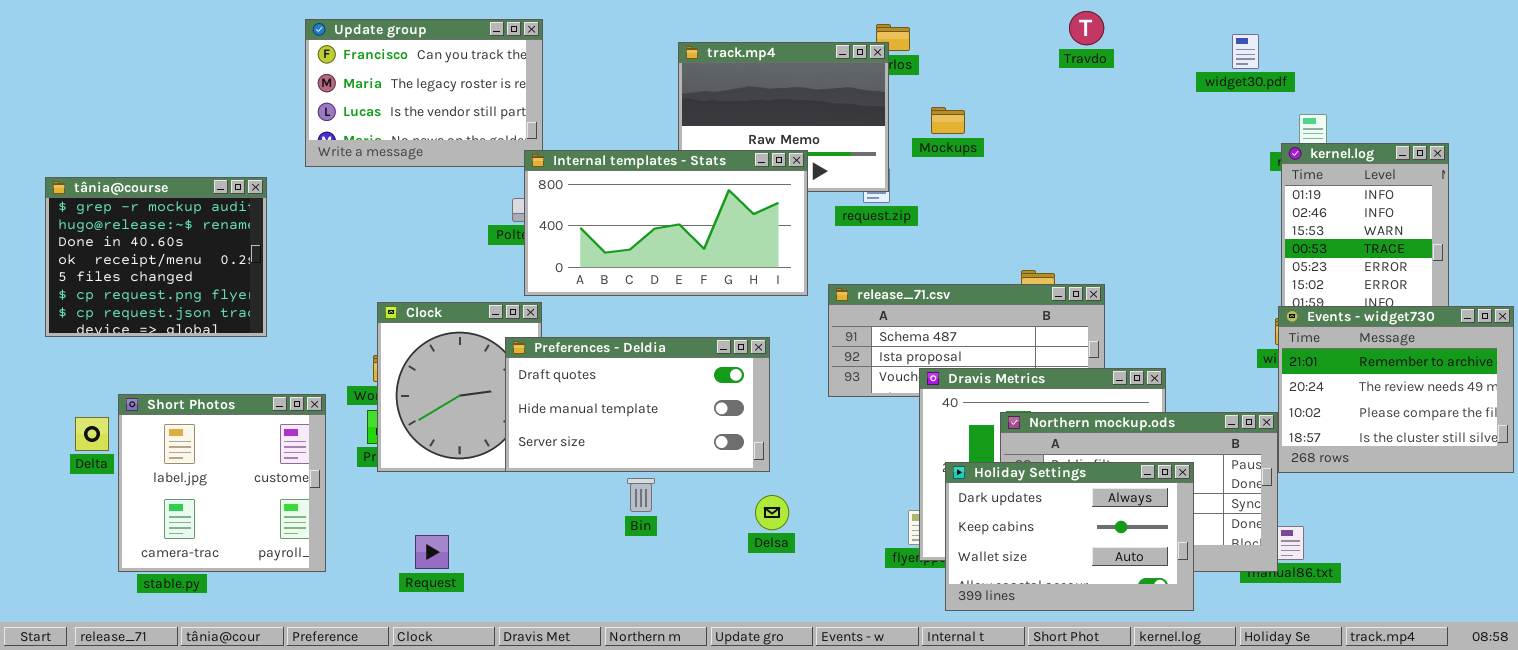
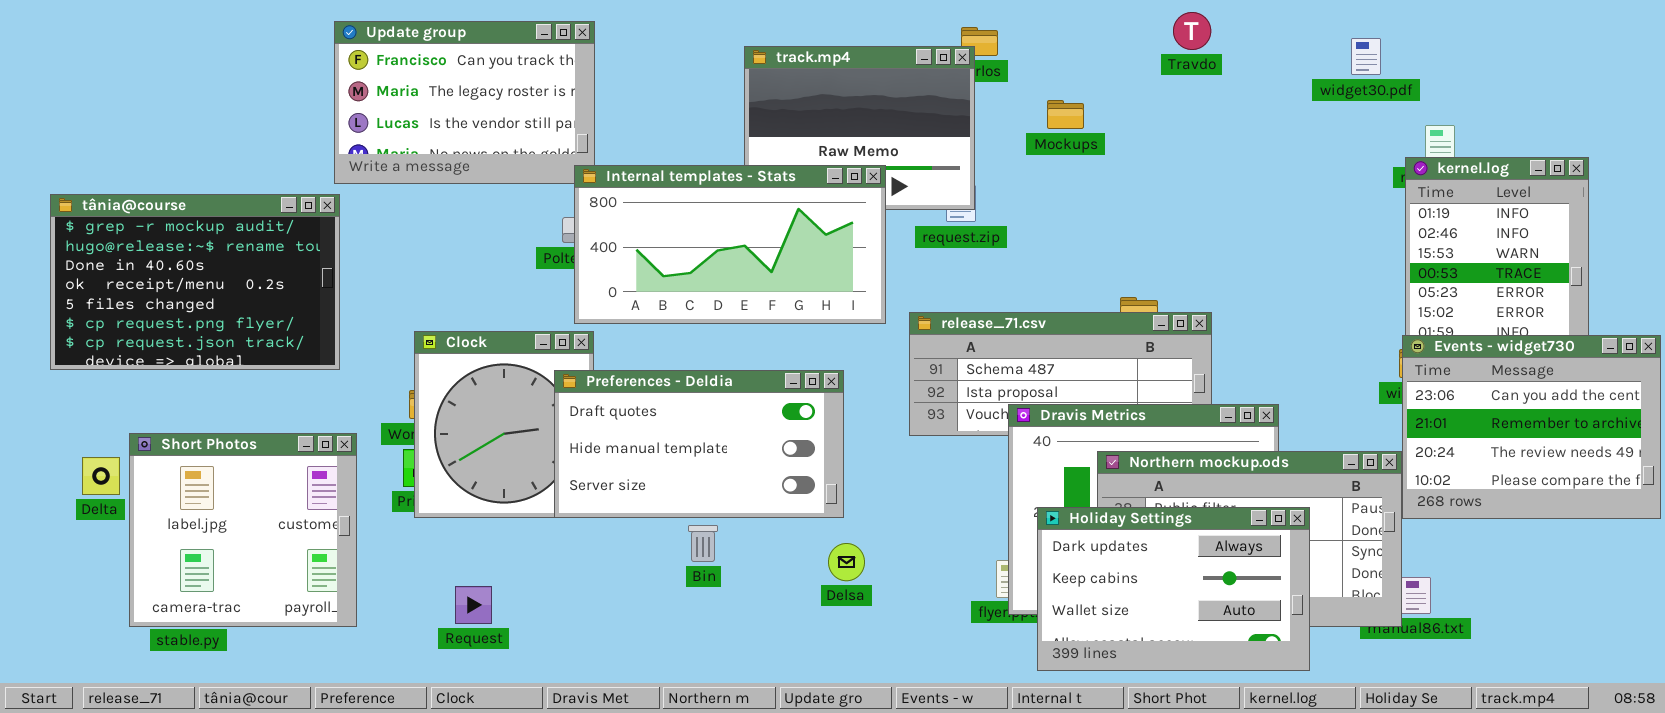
Mockups: [931,107,965,134] -> [1047,100,1084,129], moved
tânia@course: [45,177,267,337] -> [50,194,340,370], resized
Events - widget730: [1278,306,1514,473] -> [1402,335,1661,519], scrolled up 1 row

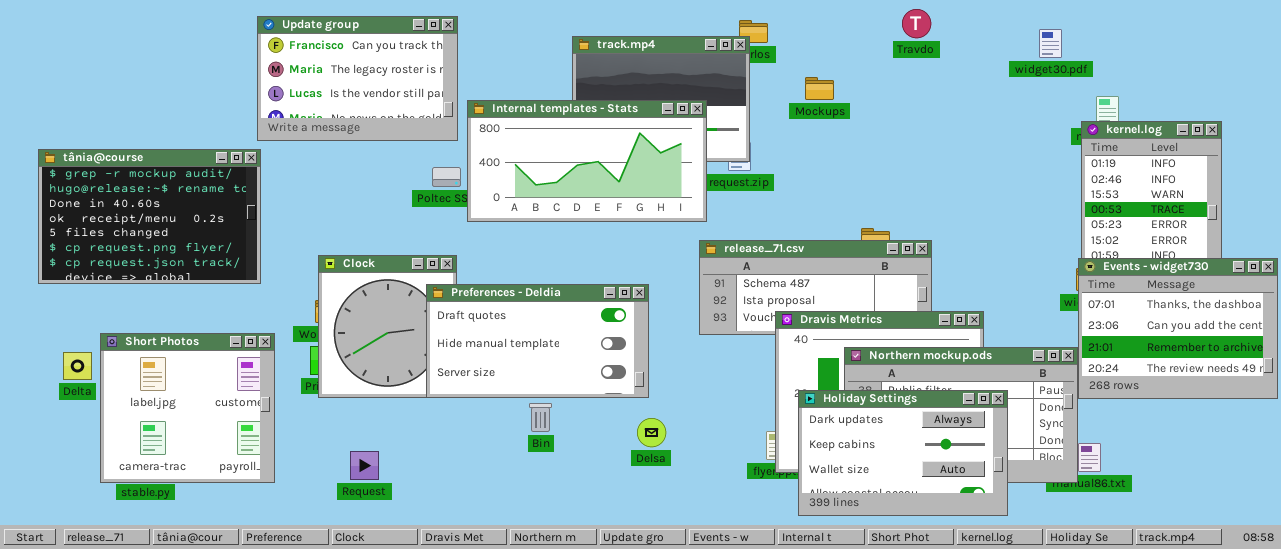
Internal templates - Stats: [574,165,886,324] -> [467,100,707,222], moved
Events - widget730: [1402,335,1661,519] -> [1078,258,1278,399], scrolled up 1 row

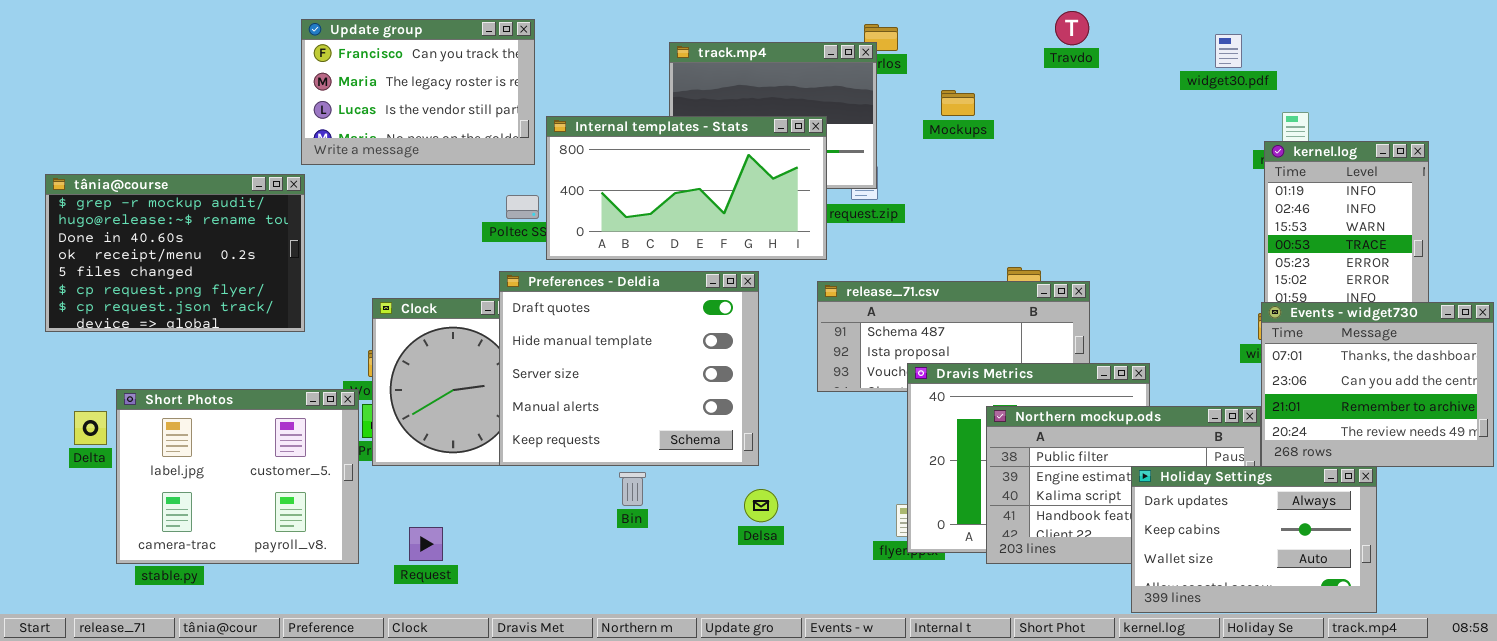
Preferences - Deldia: [426,284,649,398] -> [499,271,759,466], resized
Short Photos: [100,333,275,483] -> [116,389,359,564], resized
Holiday Settings: [798,390,1008,516] -> [1131,466,1377,613], moved

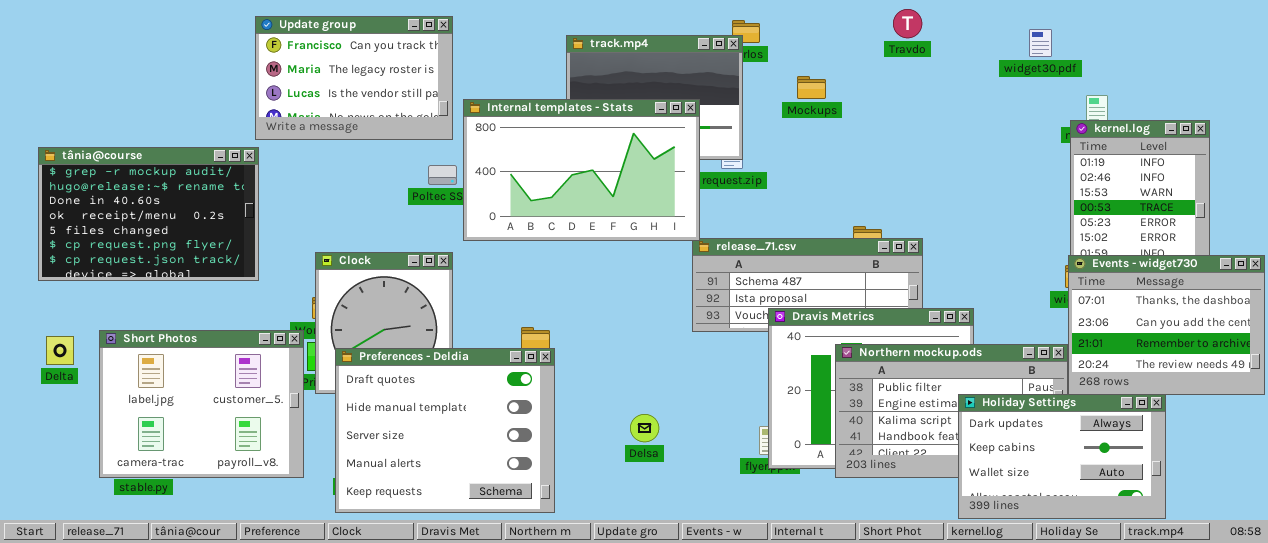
Internal templates - Stats: [546,116,827,260] -> [463,99,700,241], resized
Preferences - Deldia: [499,271,759,466] -> [335,348,555,513], moved
Delta: [74,411,107,445] -> [46,336,74,365], moved

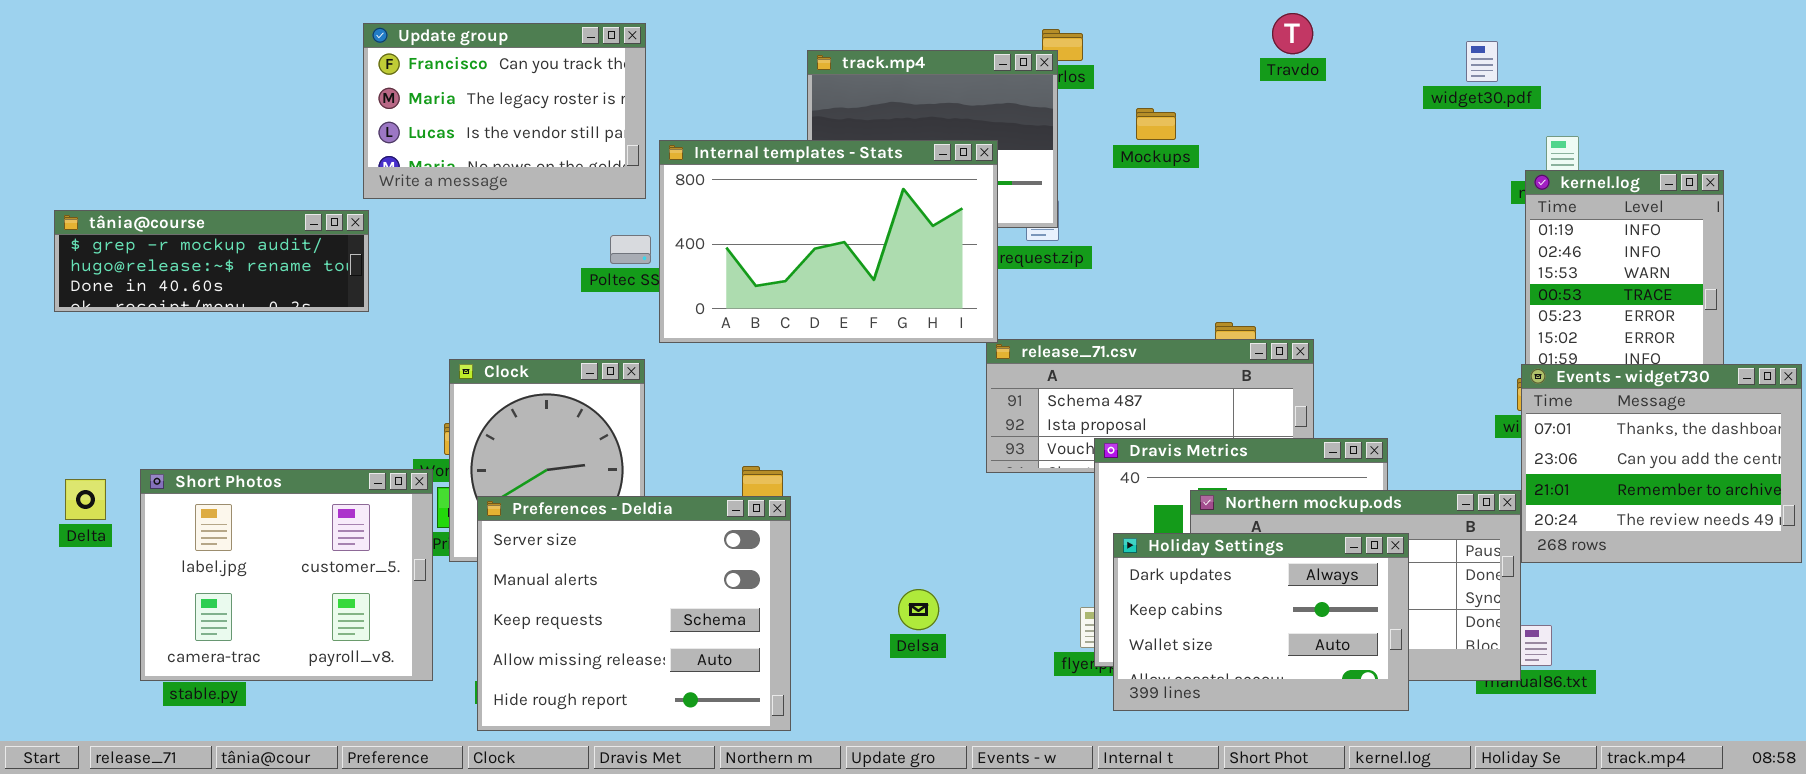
tânia@course: [38,147,259,281] -> [54,210,369,312], resized
Preferences - Deldia: [335,348,555,513] -> [477,496,791,731], scrolled down 2 rows
Holiday Settings: [958,394,1166,519] -> [1113,533,1409,711], moved

